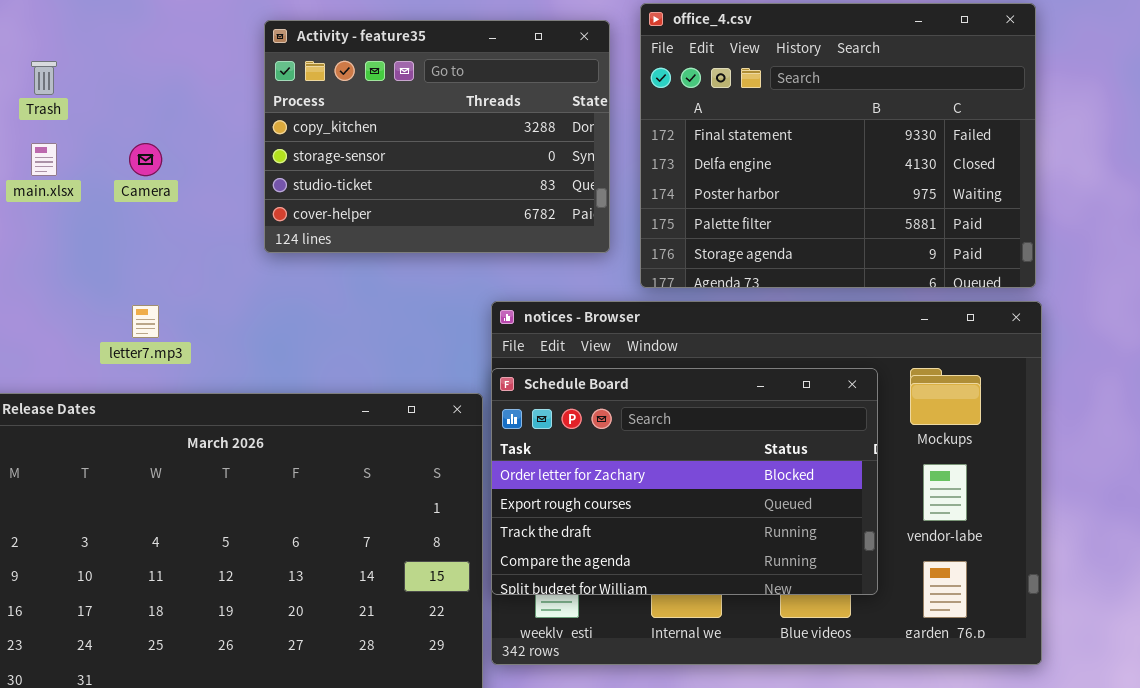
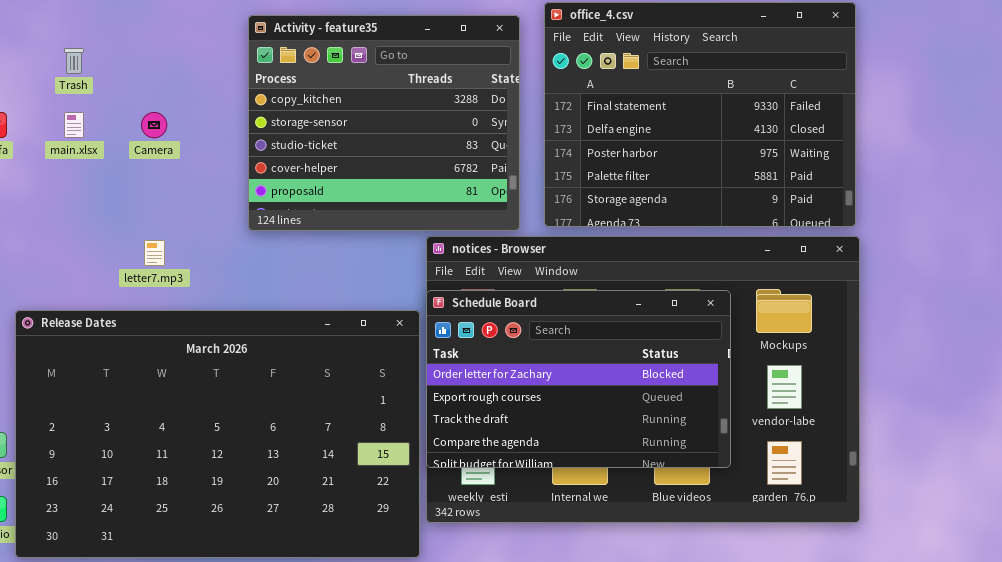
Activity - feature35: [264,20,610,253] -> [248,15,520,231], resized

